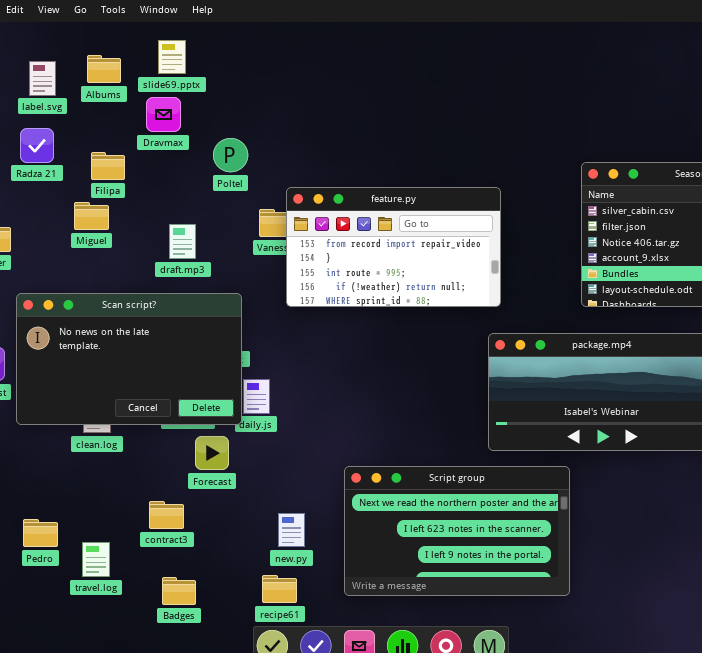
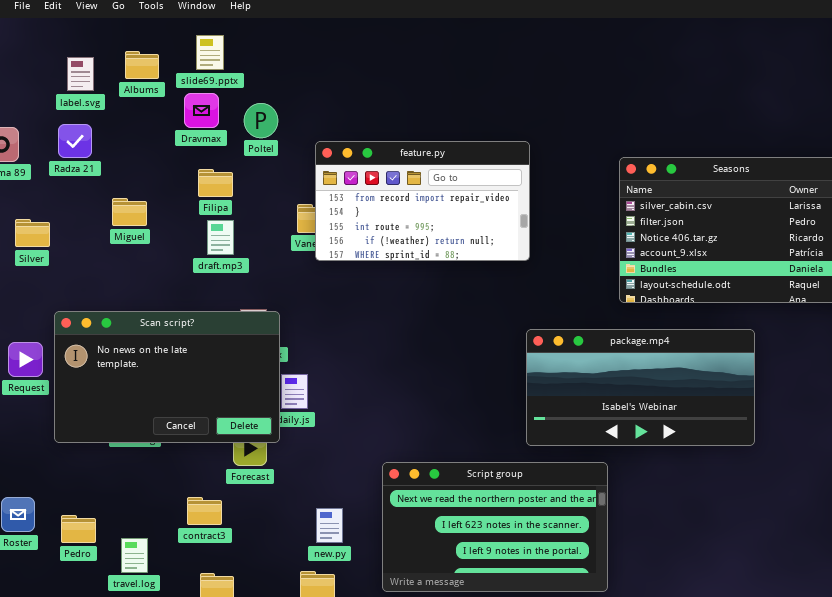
Poltel: [213,138,248,172] -> [244,103,278,138], moved
Filipa: [91,152,125,180] -> [198,169,233,197], moved
feature.py: [286,187,501,307] -> [315,141,530,261], moved
Scan script?: [16,293,242,425] -> [54,311,280,443], moved

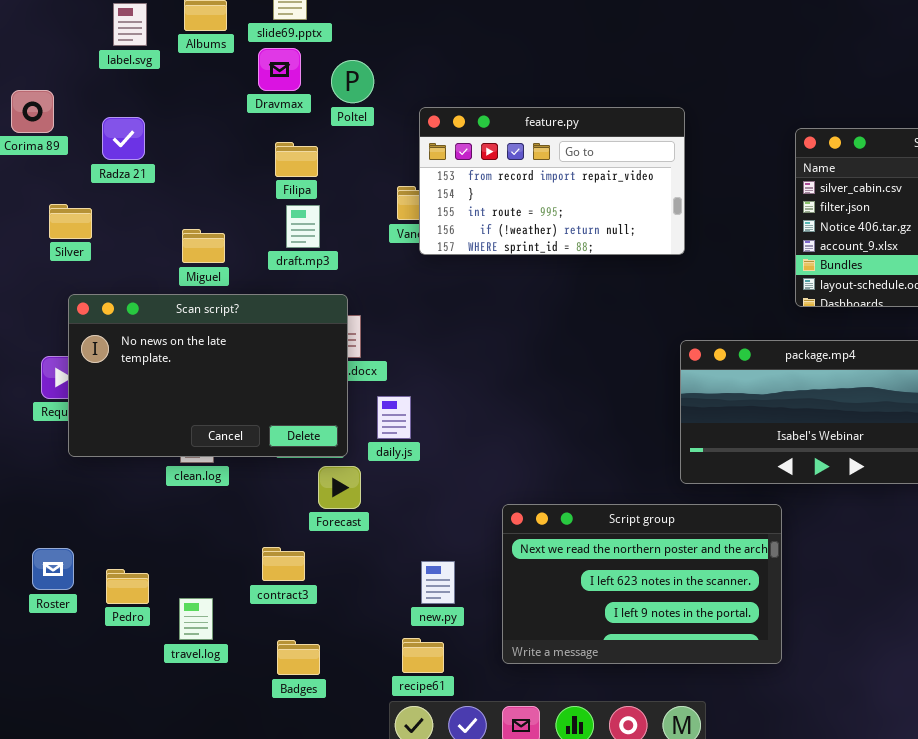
Radza 21: [58,124,92,158] -> [102,117,145,160], moved
Miguel: [112,198,147,226] -> [182,229,225,263], moved
Scan script?: [54,311,280,443] -> [68,294,348,457], moved

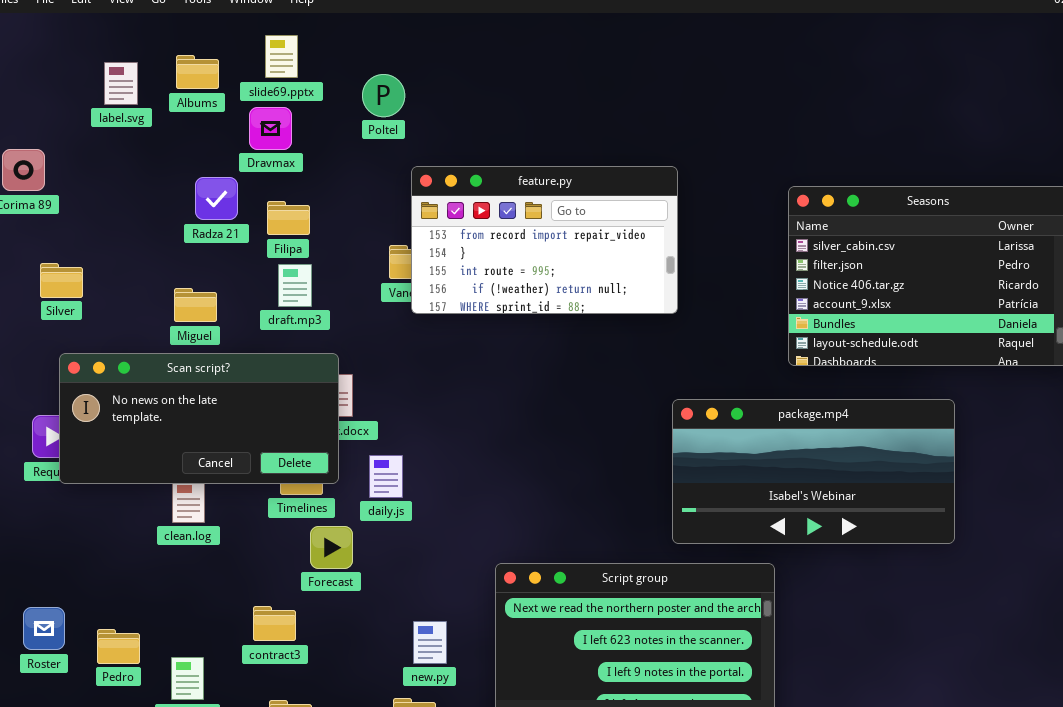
Poltel: [331,60,374,103] -> [362,74,405,117], moved
Radza 21: [102,117,145,160] -> [195,177,238,220], moved
Scan script?: [68,294,348,457] -> [59,353,339,484], resized

